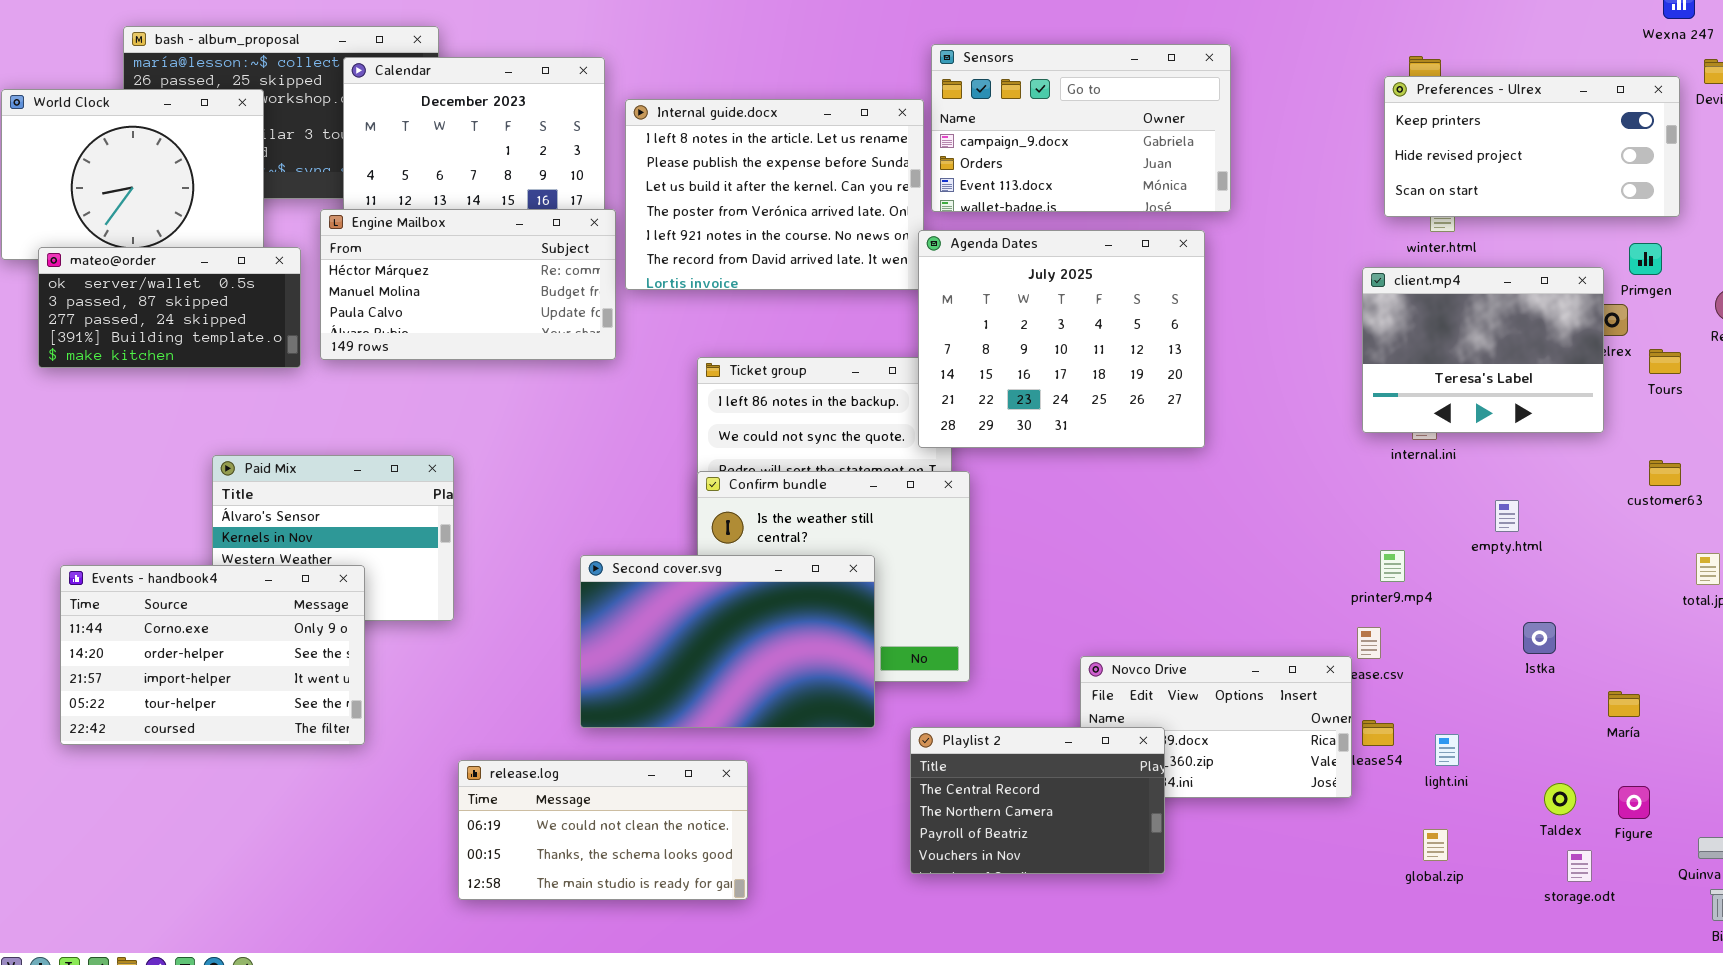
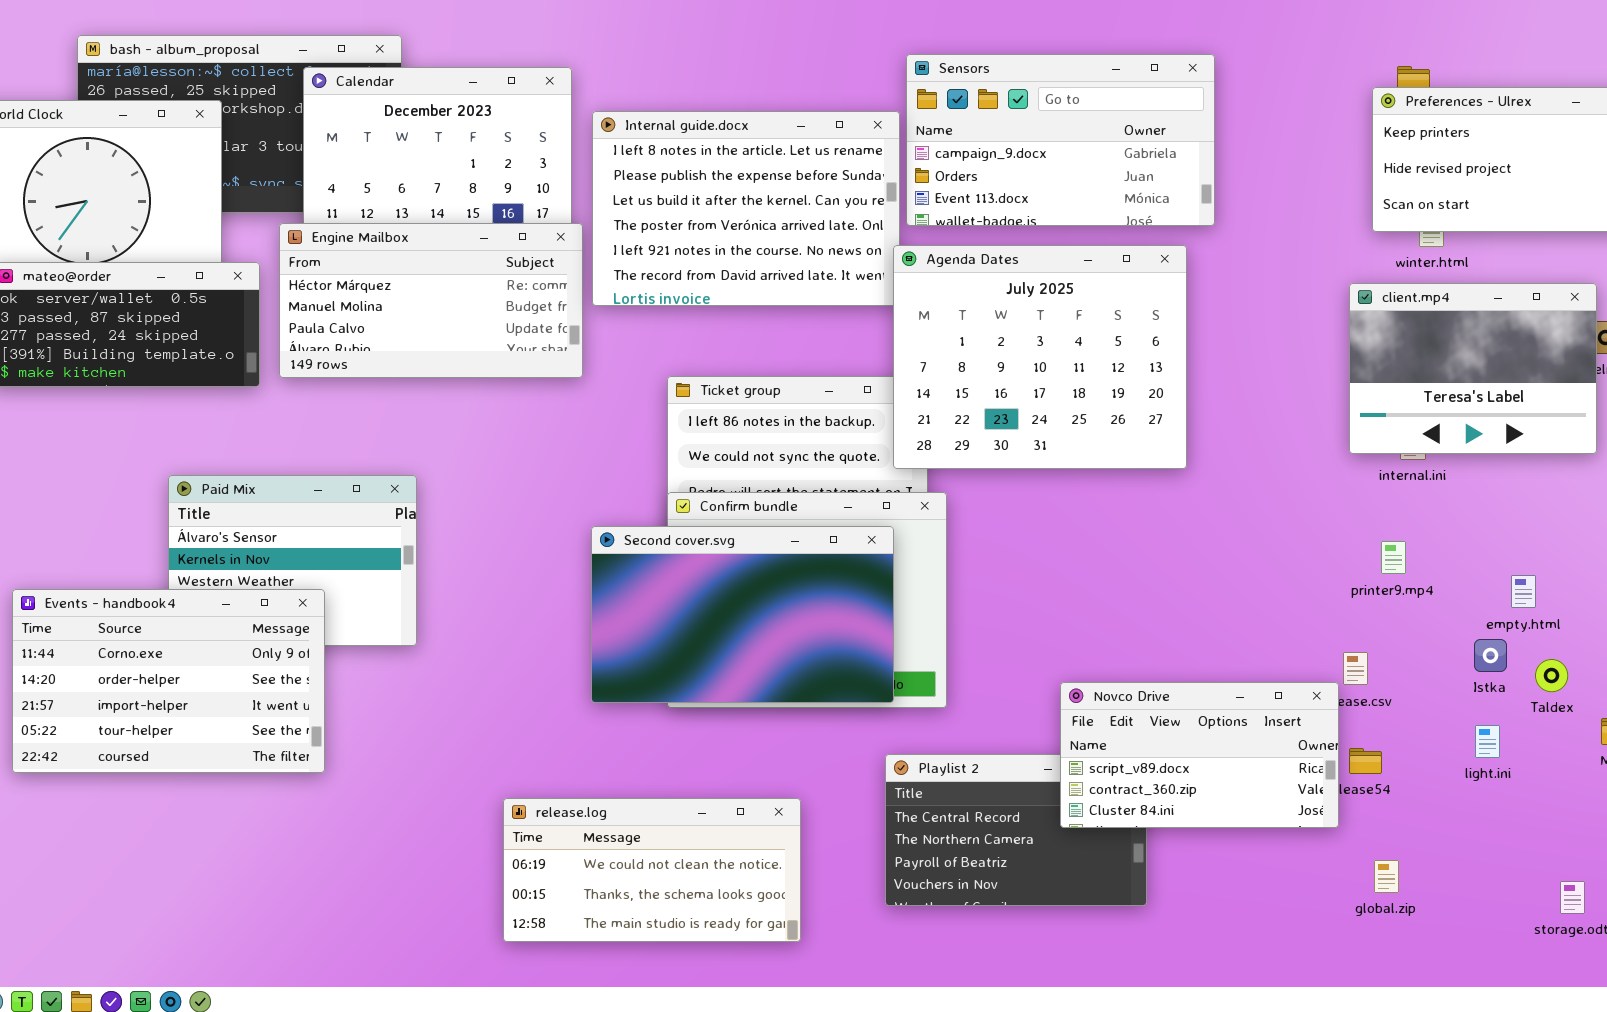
empty.html: [1495,500,1519,532] -> [1511,575,1536,608], moved
printer9.mp4: [1380,550,1405,582] -> [1381,541,1406,574], moved
Second cover.svg: [580,555,875,728] -> [591,526,894,703], moved
Istka: [1523,622,1556,654] -> [1474,639,1507,672], moved
Novco Drive: [1080,656,1352,798] -> [1060,682,1339,828], raised
light.ini: [1435,734,1459,766] -> [1475,725,1500,758], moved
release.log: [458,760,748,900] -> [503,798,801,942], moved
Taldex: [1544,783,1576,815] -> [1535,659,1568,692], moved
global.zip: [1423,829,1448,861] -> [1374,860,1399,893], moved

